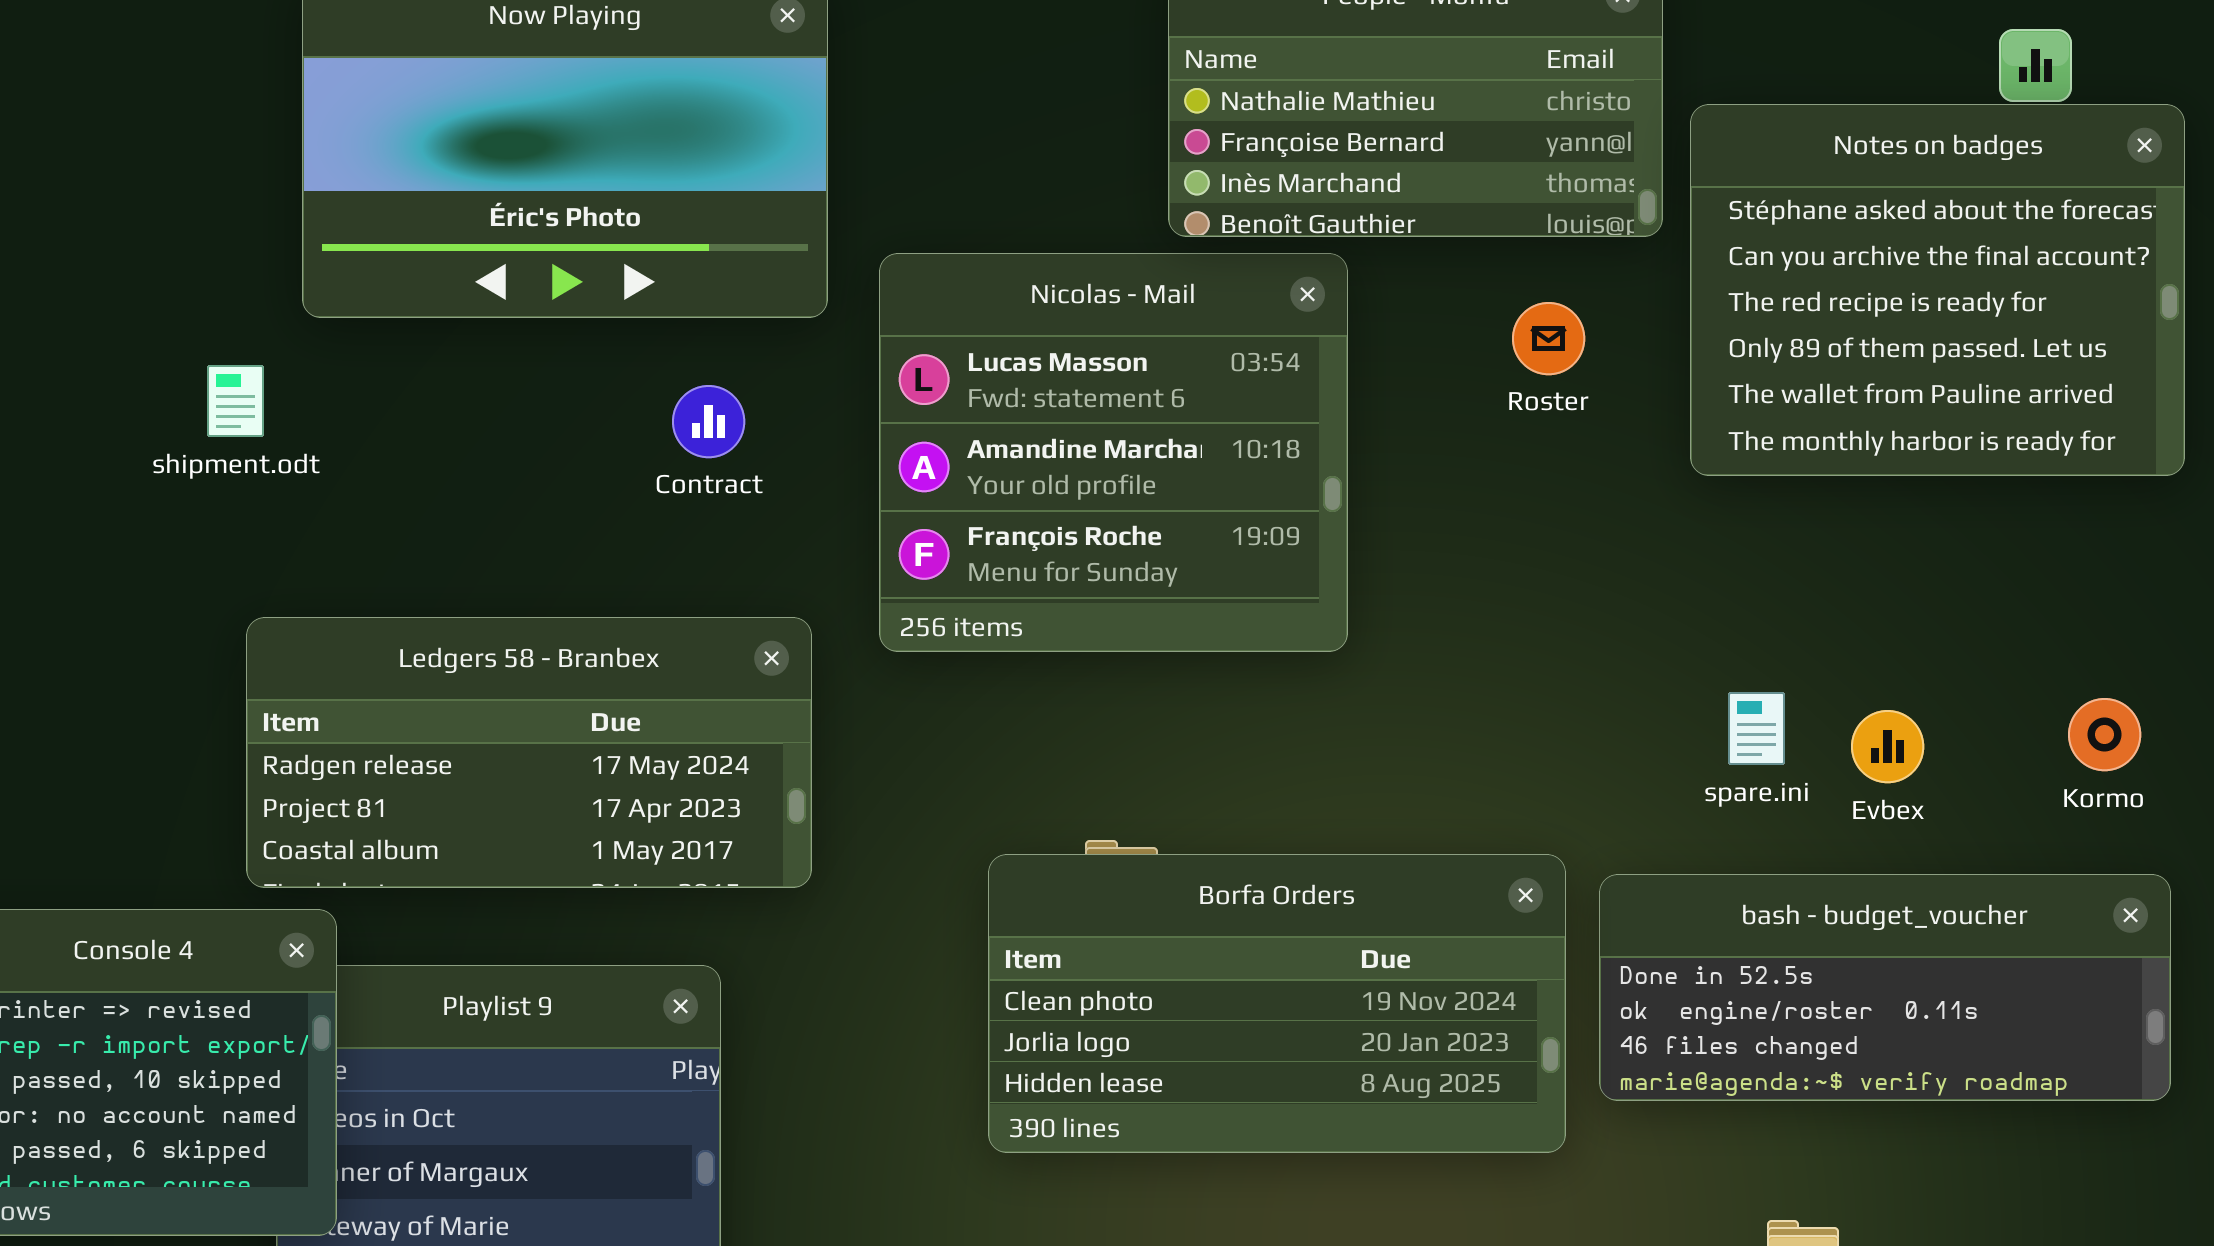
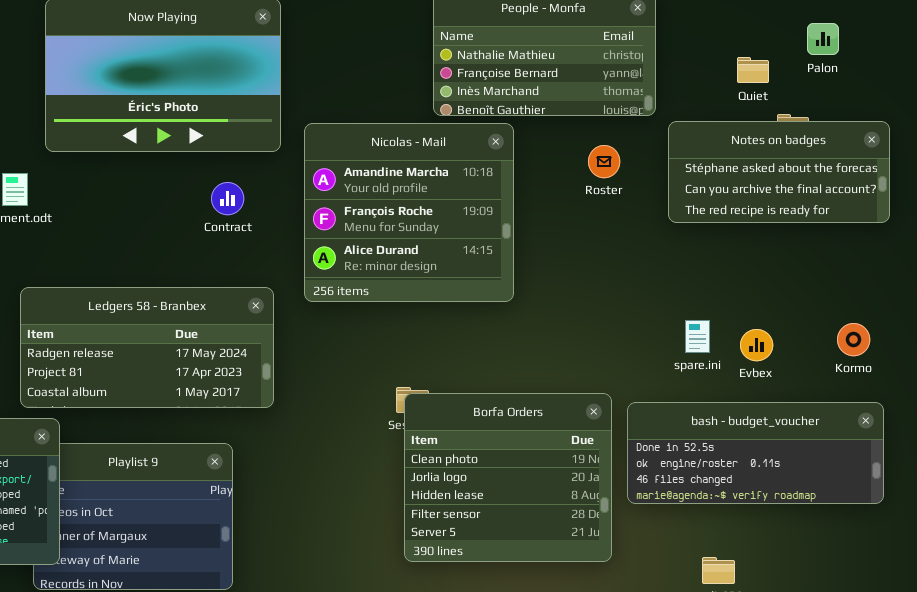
Notes on badges: [1690,104,2185,476] -> [668,121,890,223], resized
Nicolas - Mail: [879,253,1348,652] -> [304,123,514,302], scrolled down 1 row
Borfa Orders: [988,854,1566,1153] -> [404,393,612,562], resized

